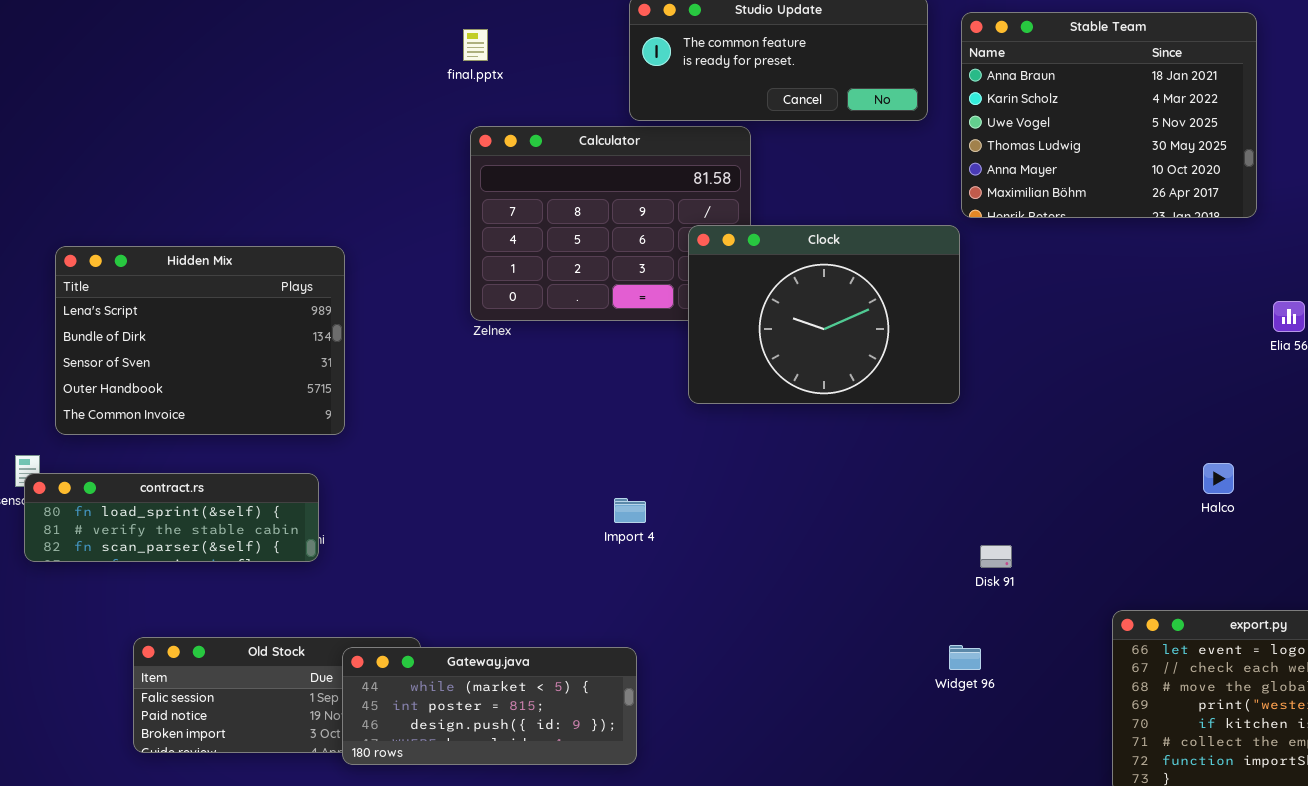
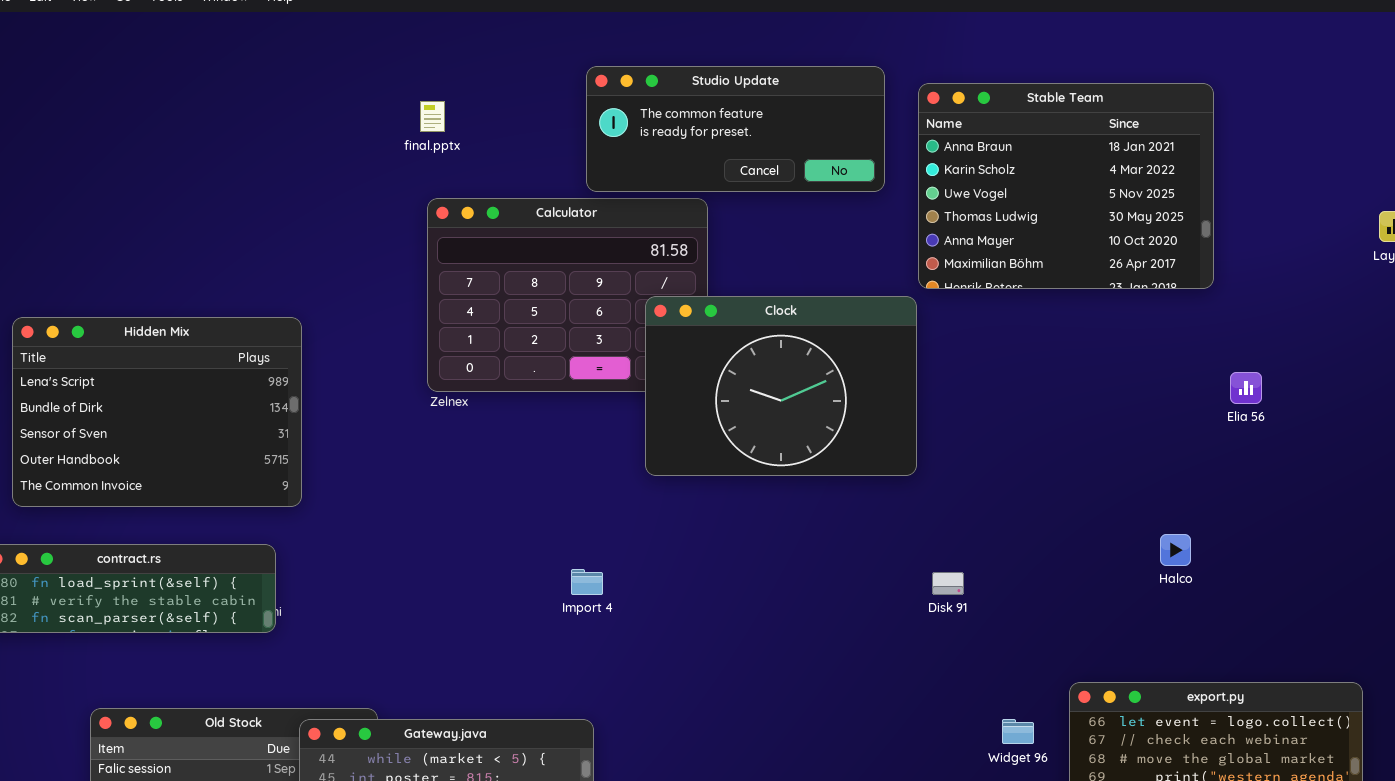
Disk 91: [980,545,1012,568] -> [932,572,964,595], moved
Widget 96: [949,645,981,670] -> [1002,719,1034,744], moved

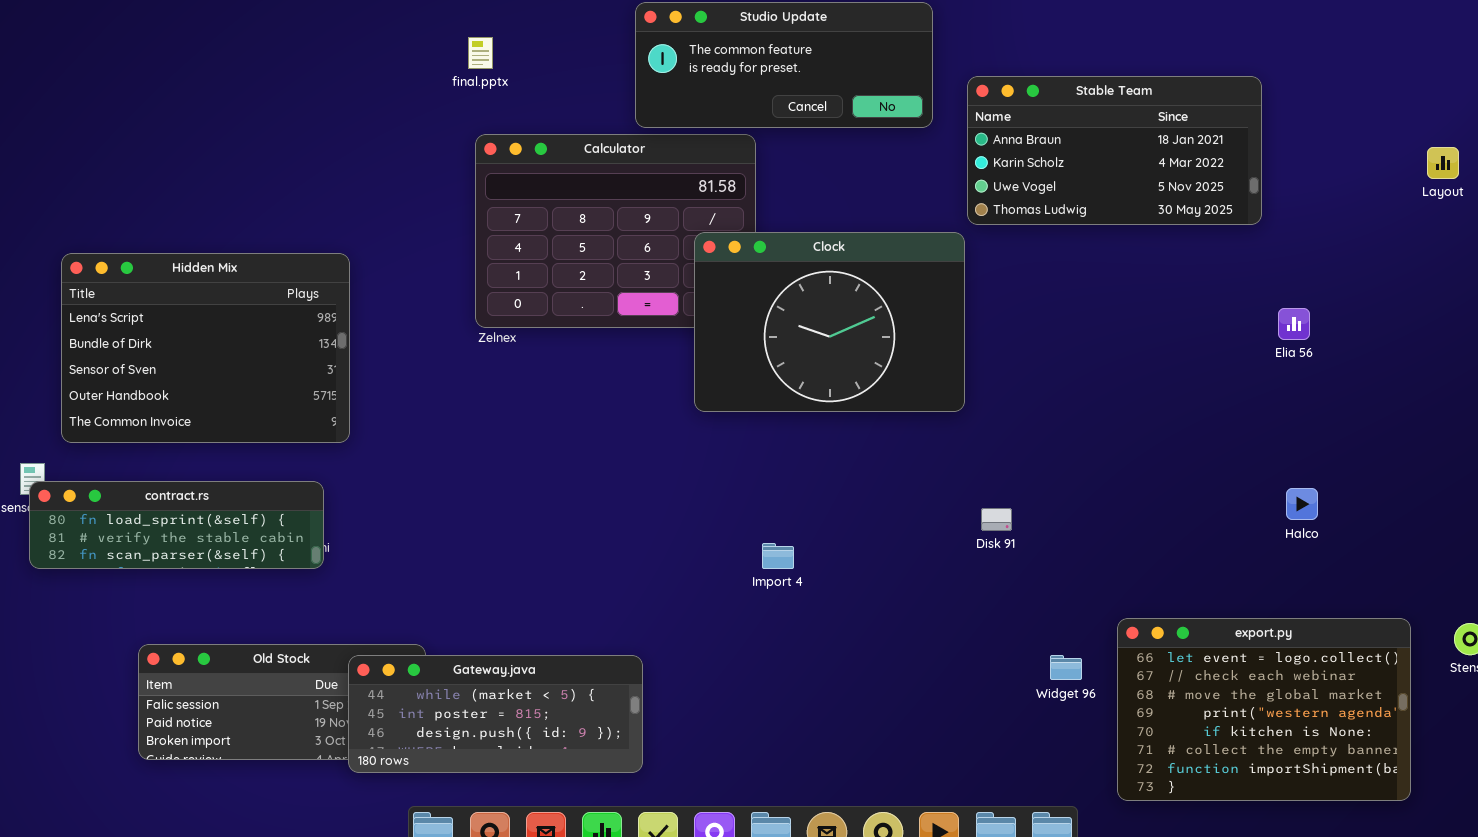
Stable Team: [918,83,1214,289] -> [967,76,1262,225], resized
Halco: [1160,534,1191,566] -> [1286,488,1318,520], moved
Import 4: [571,569,603,595] -> [762,543,794,569], moved

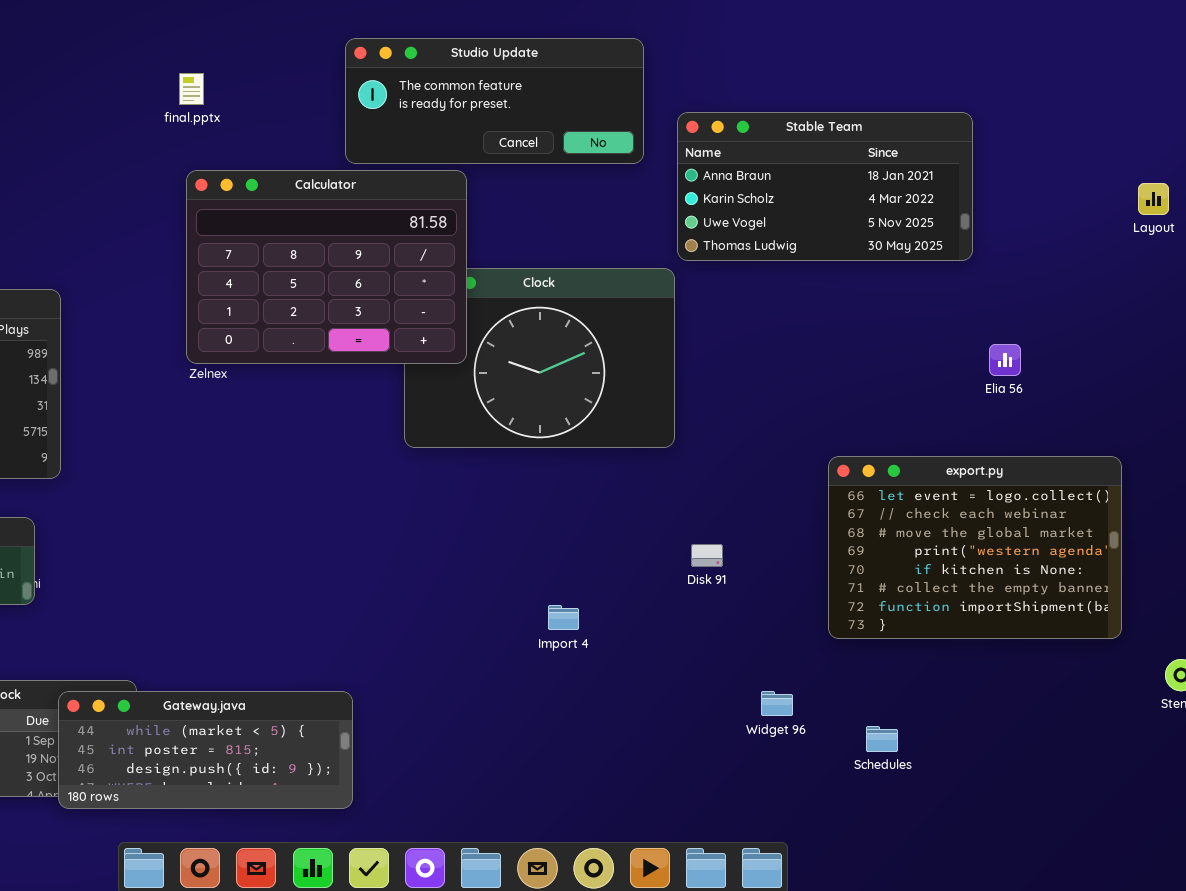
Calculator: [475,134,756,328] -> [186,170,467,364], raised
Import 4: [762,543,794,569] -> [548,605,579,630], moved
export.py: [1117,618,1411,801] -> [828,456,1122,639], moved

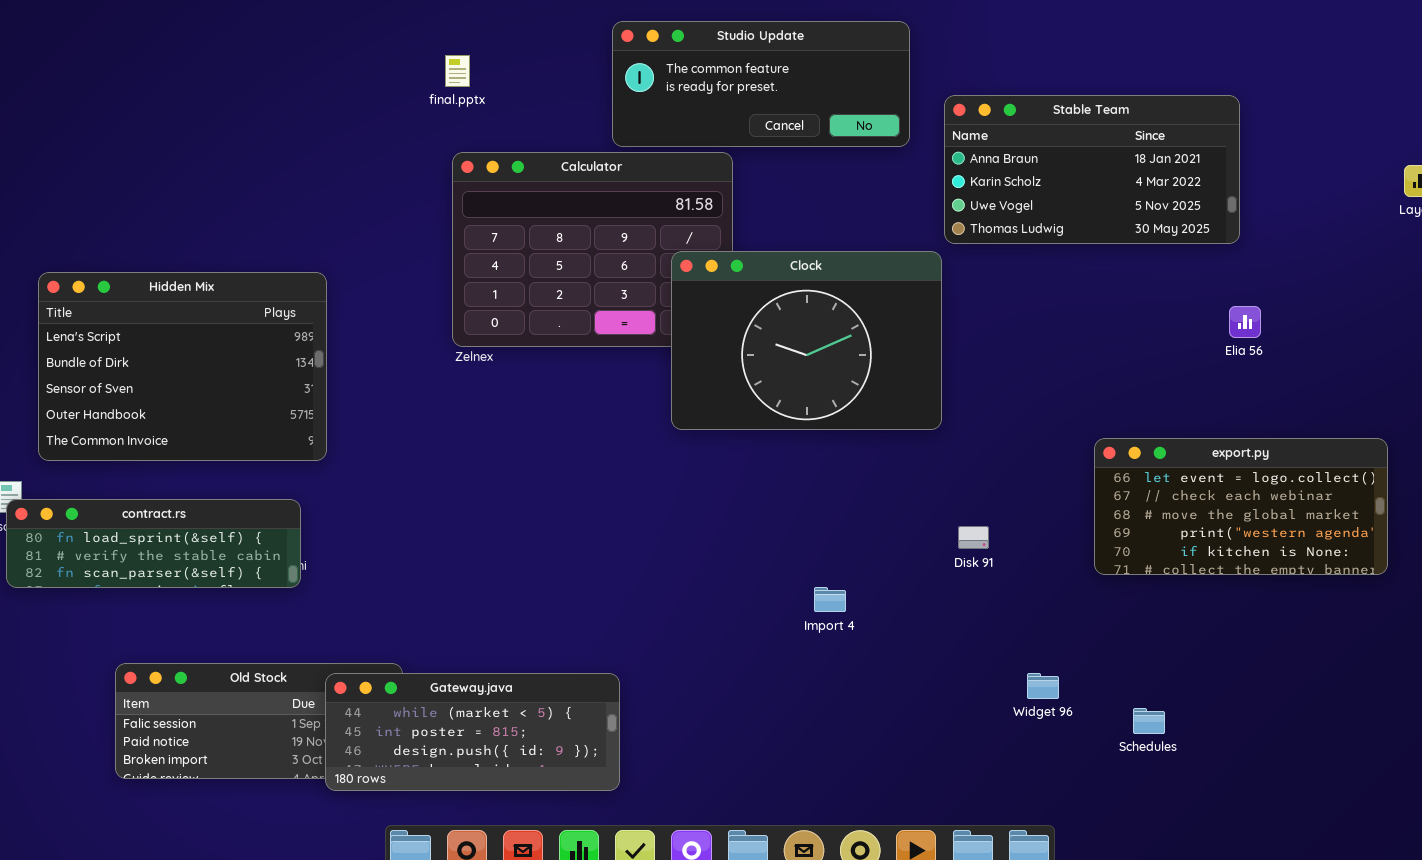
Clock: [404,268,675,448] -> [671,251,942,430], raised
Elia 56: [989,344,1021,376] -> [1229,306,1261,338], moved
export.py: [828,456,1122,639] -> [1094,438,1388,575], resized

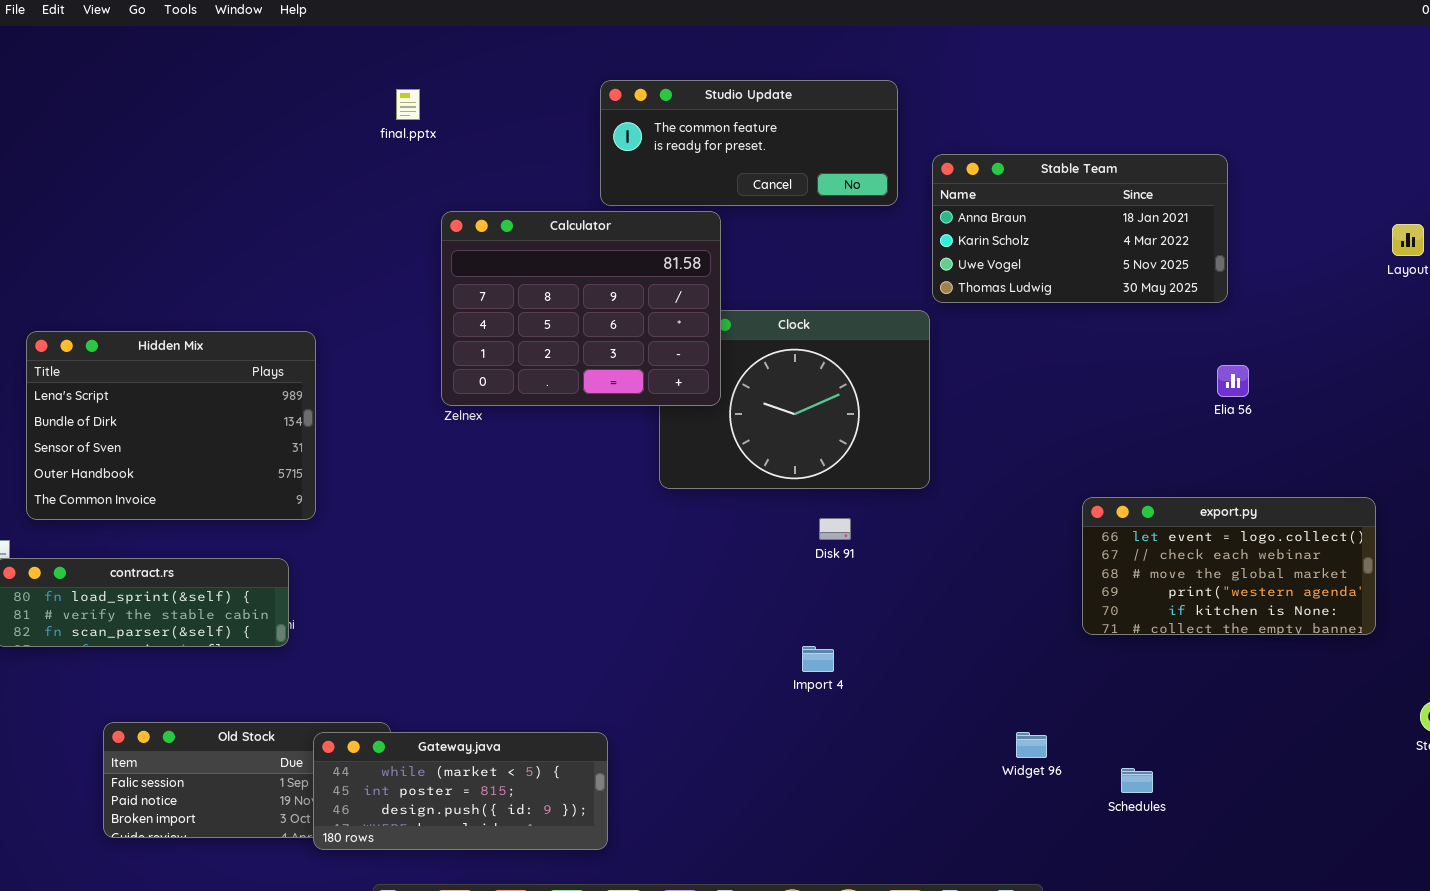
final.pptx: [445,55,470,87] -> [396,89,420,120], moved
Calculator: [452,152,733,347] -> [441,211,721,406], raised
Disk 91: [958,526,989,549] -> [819,518,851,540], moved

